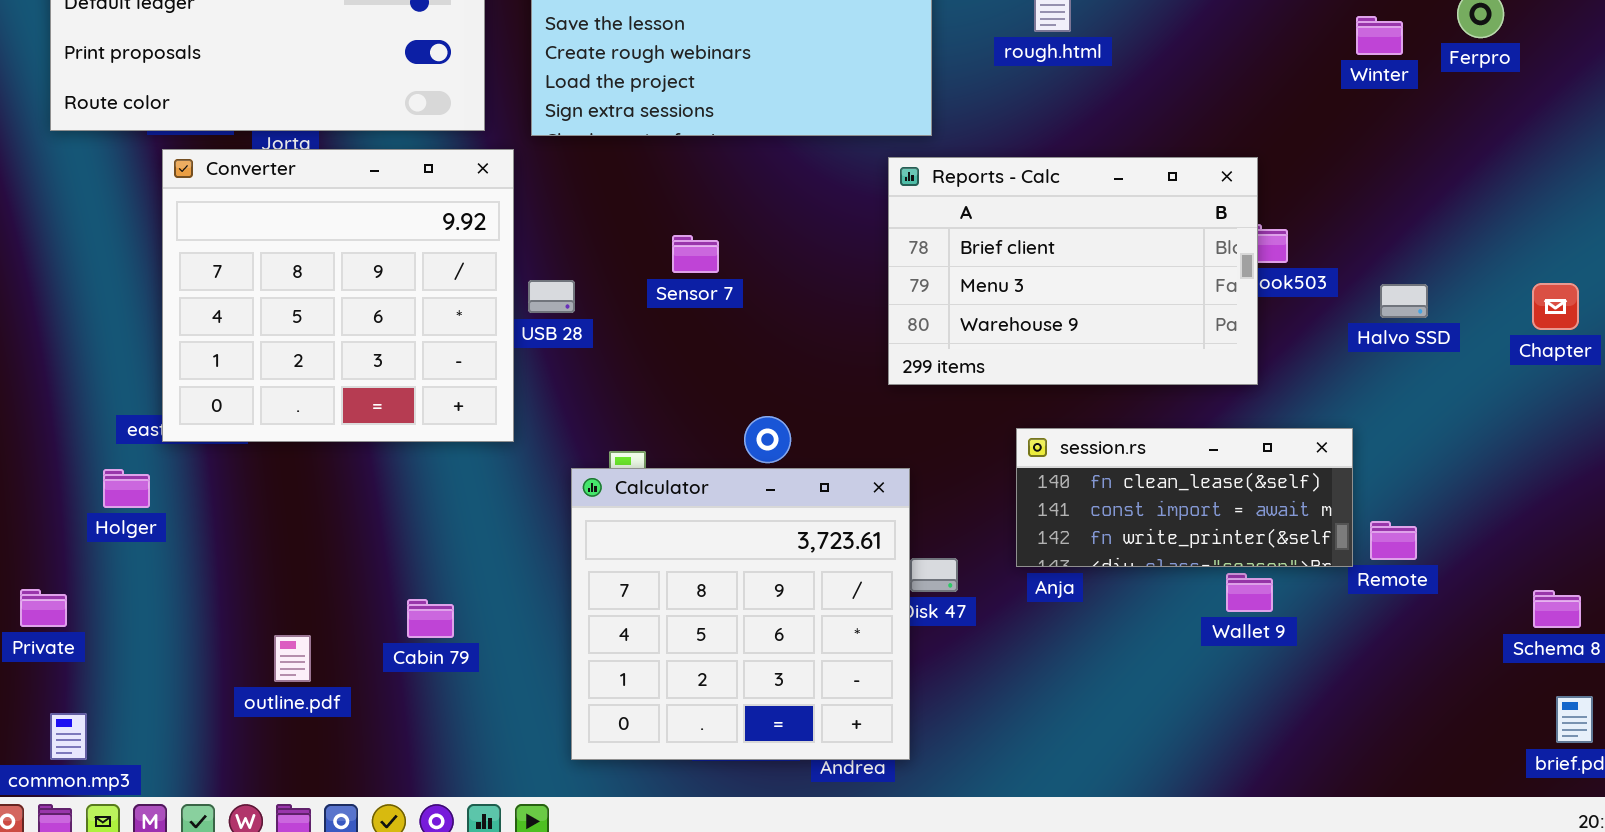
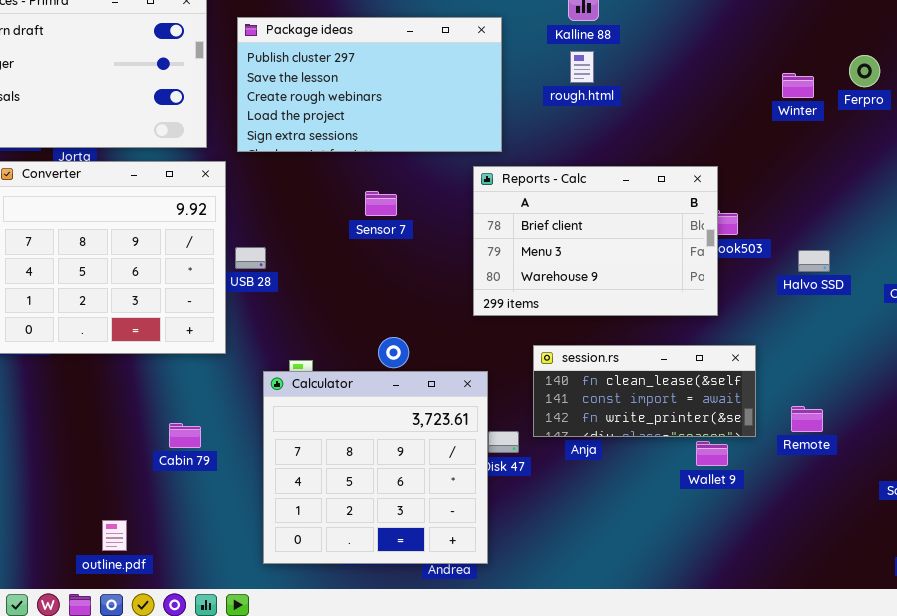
Sensor 7: [672,235,719,273] -> [365,191,397,216], moved
session.rs: [1016,428,1353,567] -> [533,345,756,437], moved
Cabin 79: [407,599,454,638] -> [169,423,201,448], moved
outline.pdf: [274,635,311,682] -> [102,520,127,551], moved

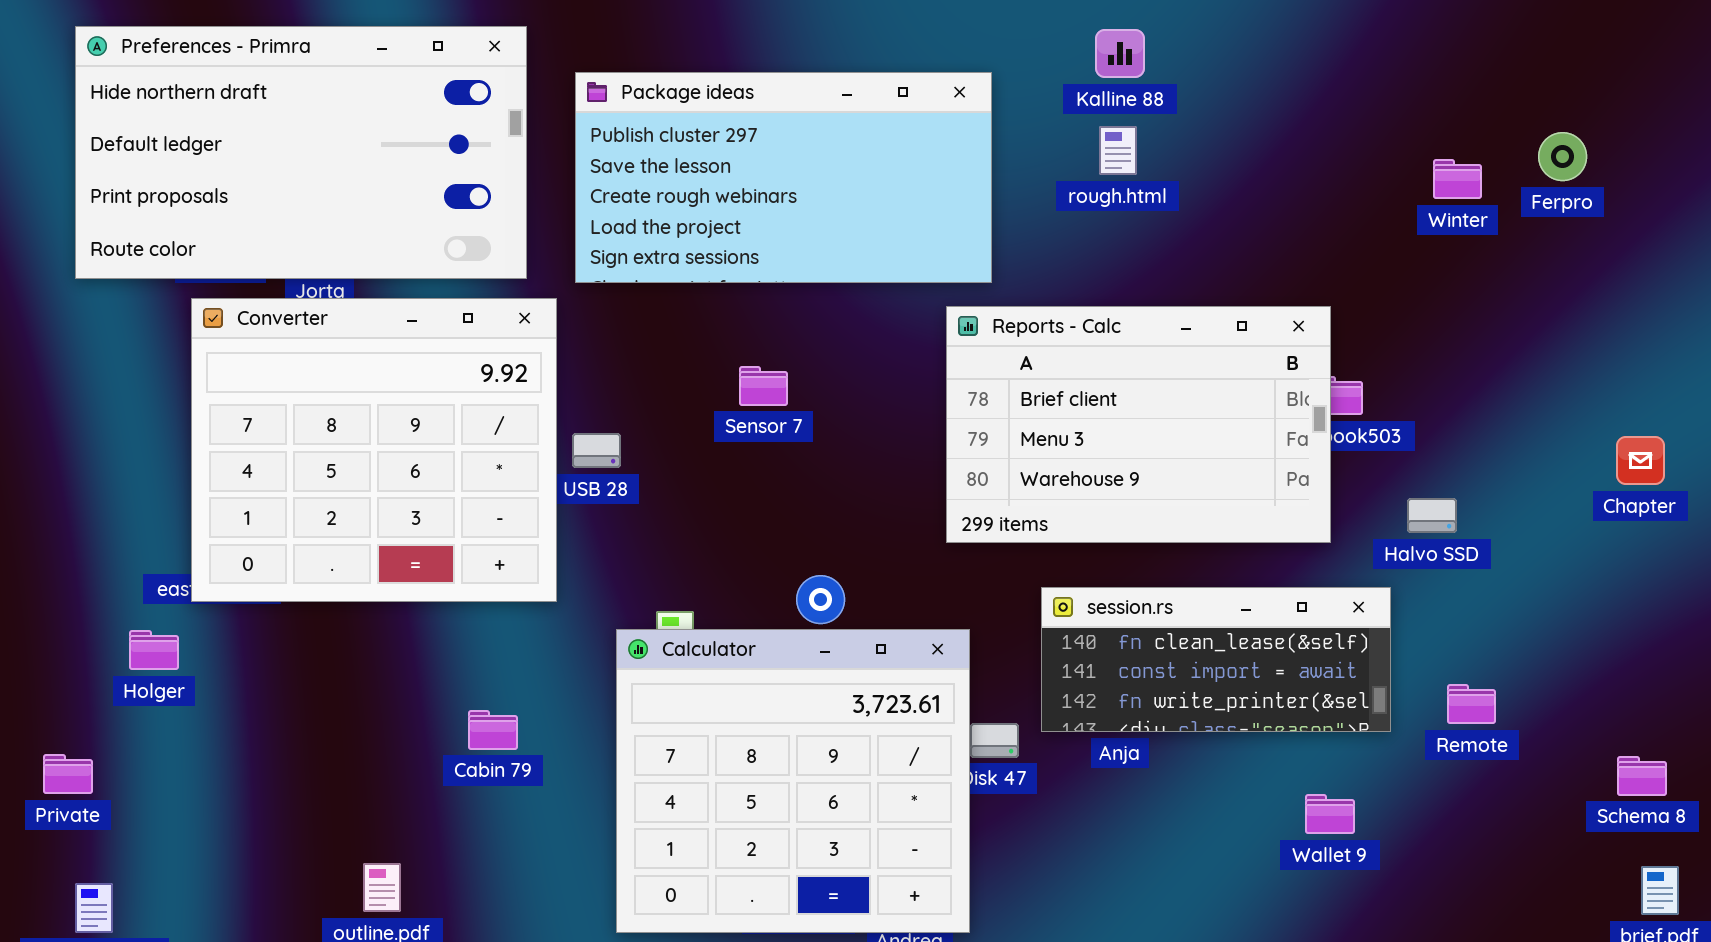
Sensor 7: [365,191,397,216] -> [739,366,788,406], moved
Halvo SSD: [798,250,830,272] -> [1407,498,1457,533], moved
Wallet 9: [696,441,728,466] -> [1305,794,1355,834], moved

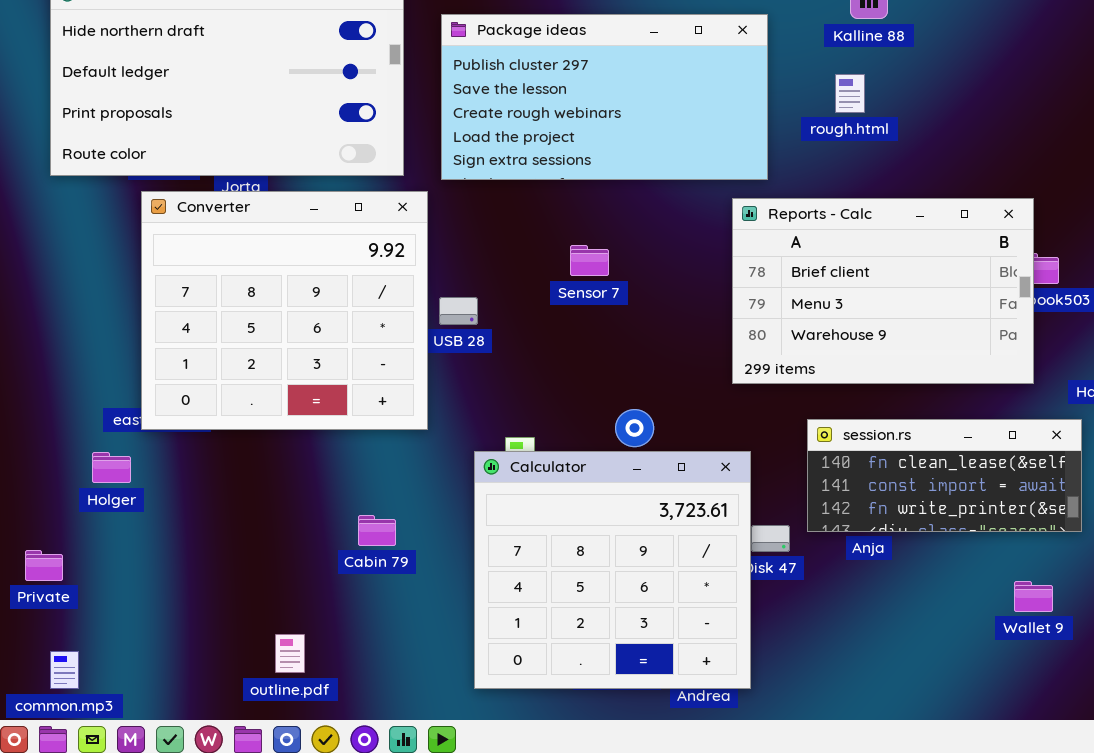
rough.html: [1099,126,1137,175] -> [835,74,865,113], moved

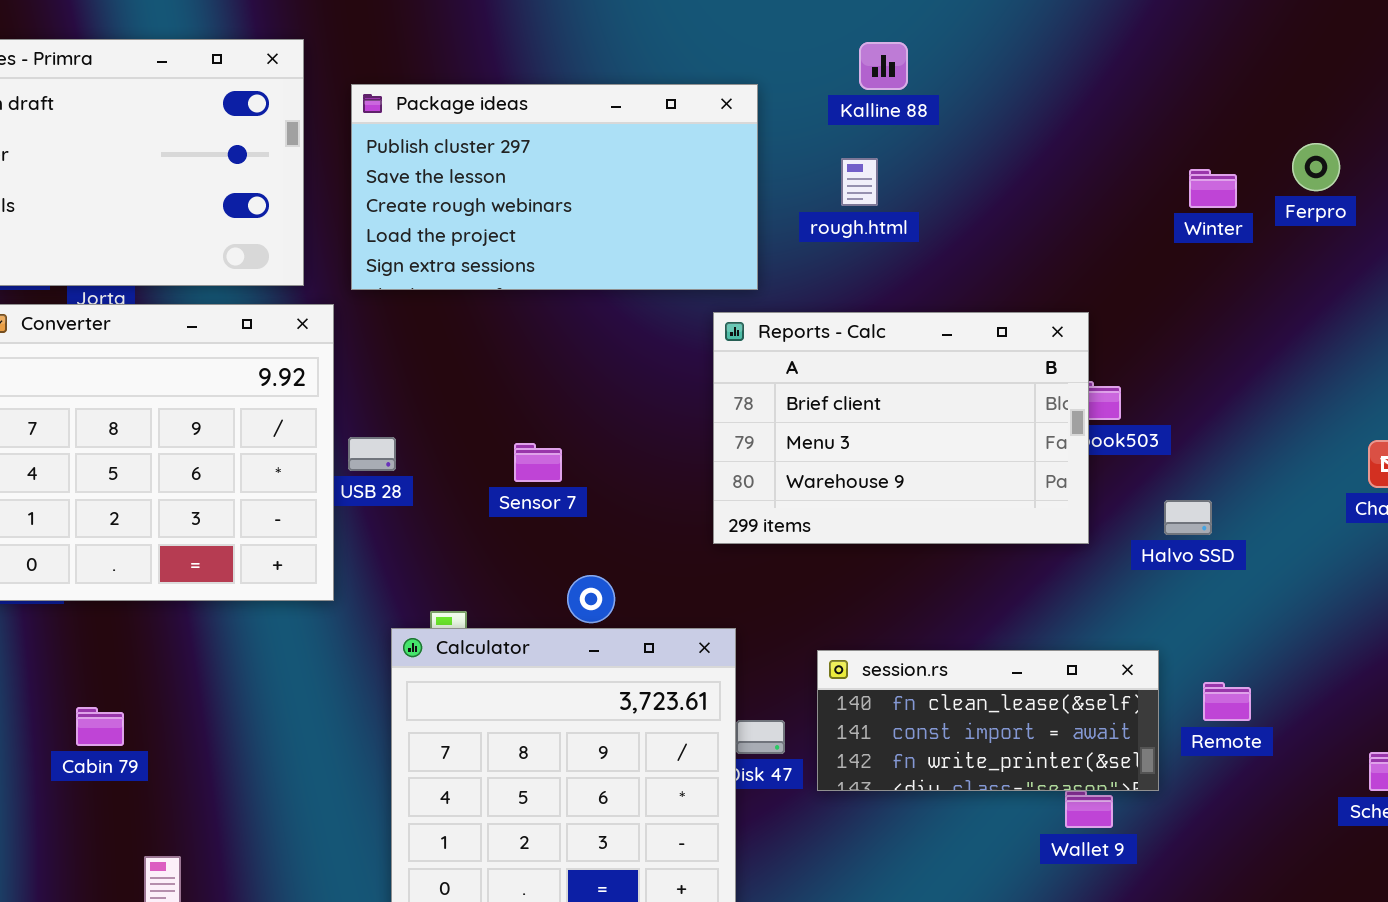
Sensor 7: [570,245,609,276] -> [514,443,562,482], moved
session.rs: [807,419,1082,532] -> [817,650,1159,791], moved
Cabin 79: [358,515,396,546] -> [76,707,124,746], moved

